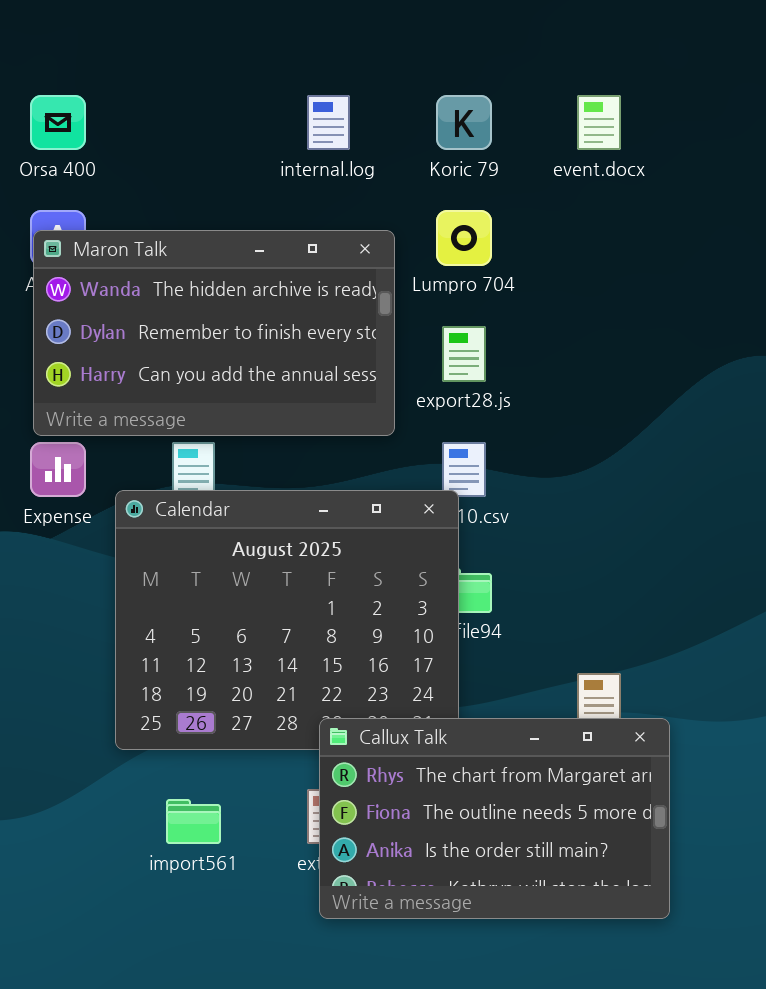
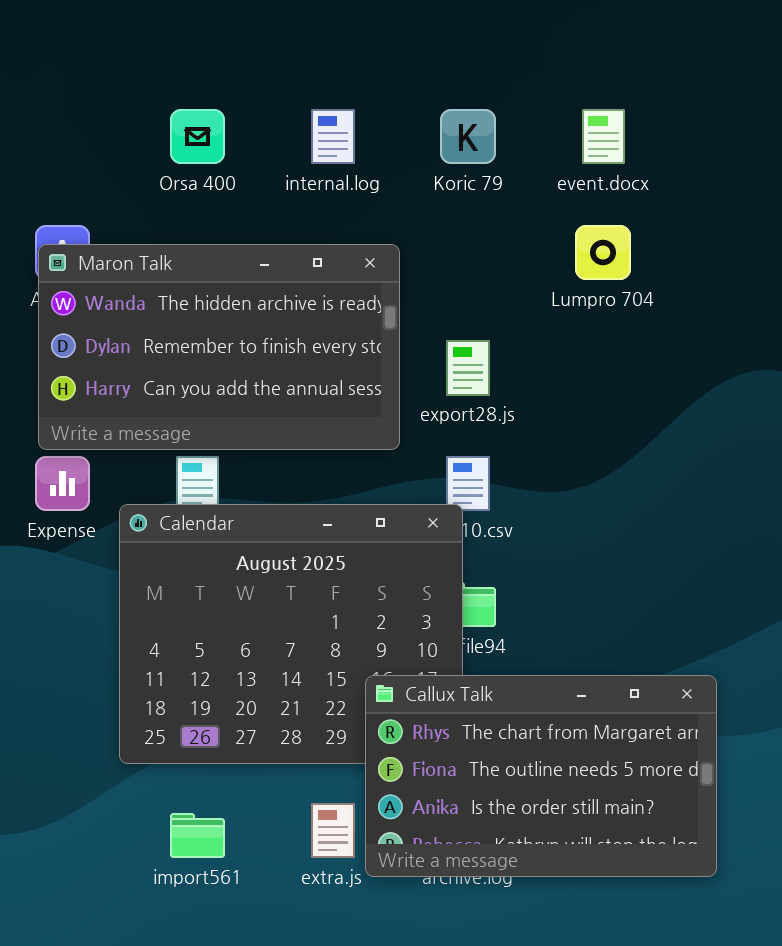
Orsa 400: [30,95,86,150] -> [170,109,225,164], moved
Lumpro 704: [436,210,492,266] -> [575,225,631,280], moved
Callux Talk: [319,718,670,919] -> [365,675,717,877], moved

